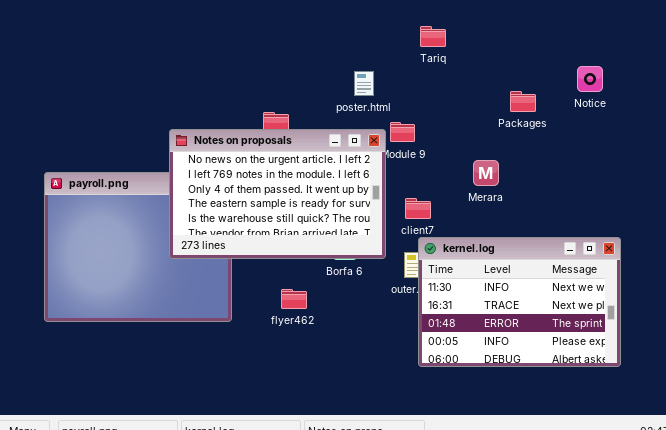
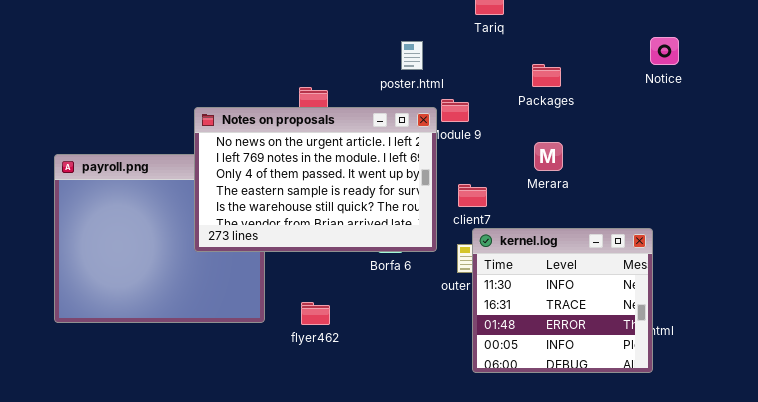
Packages: [510,91,536,112] -> [532,64,561,87], moved
kernel.log: [418,237,621,367] -> [472,228,653,373], resized
flyer462: [281,289,307,309] -> [301,302,330,325], moved

